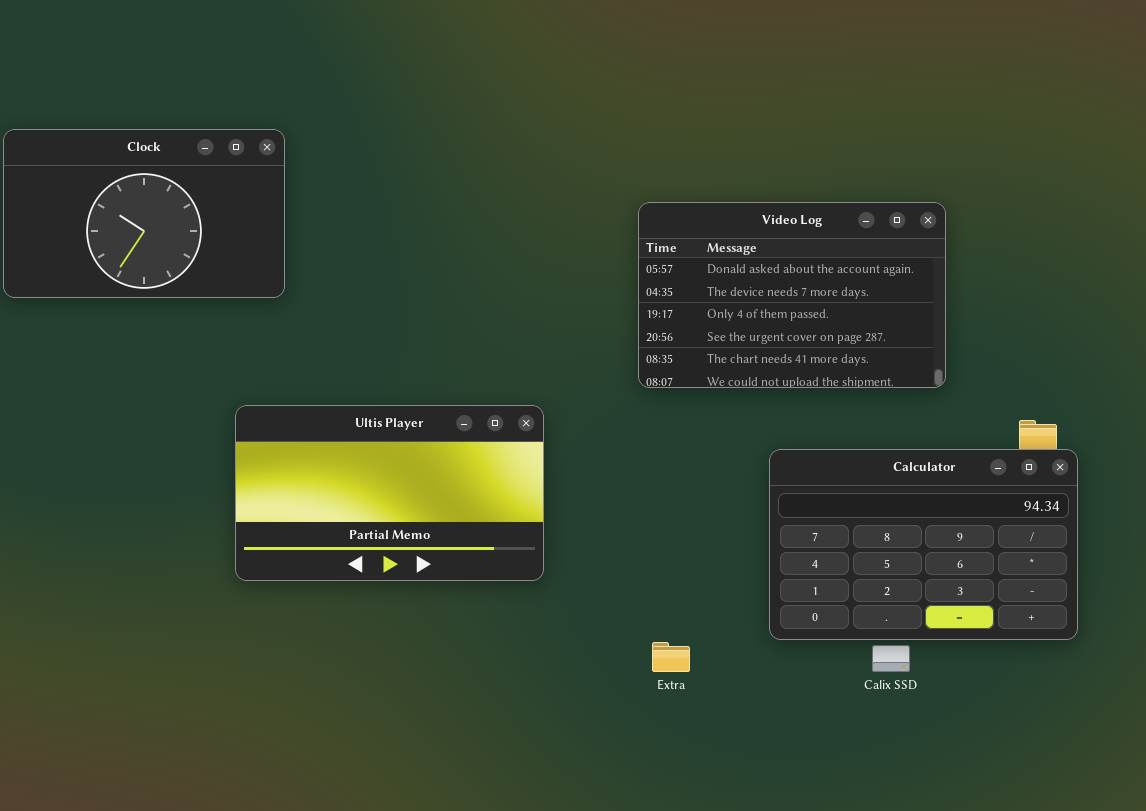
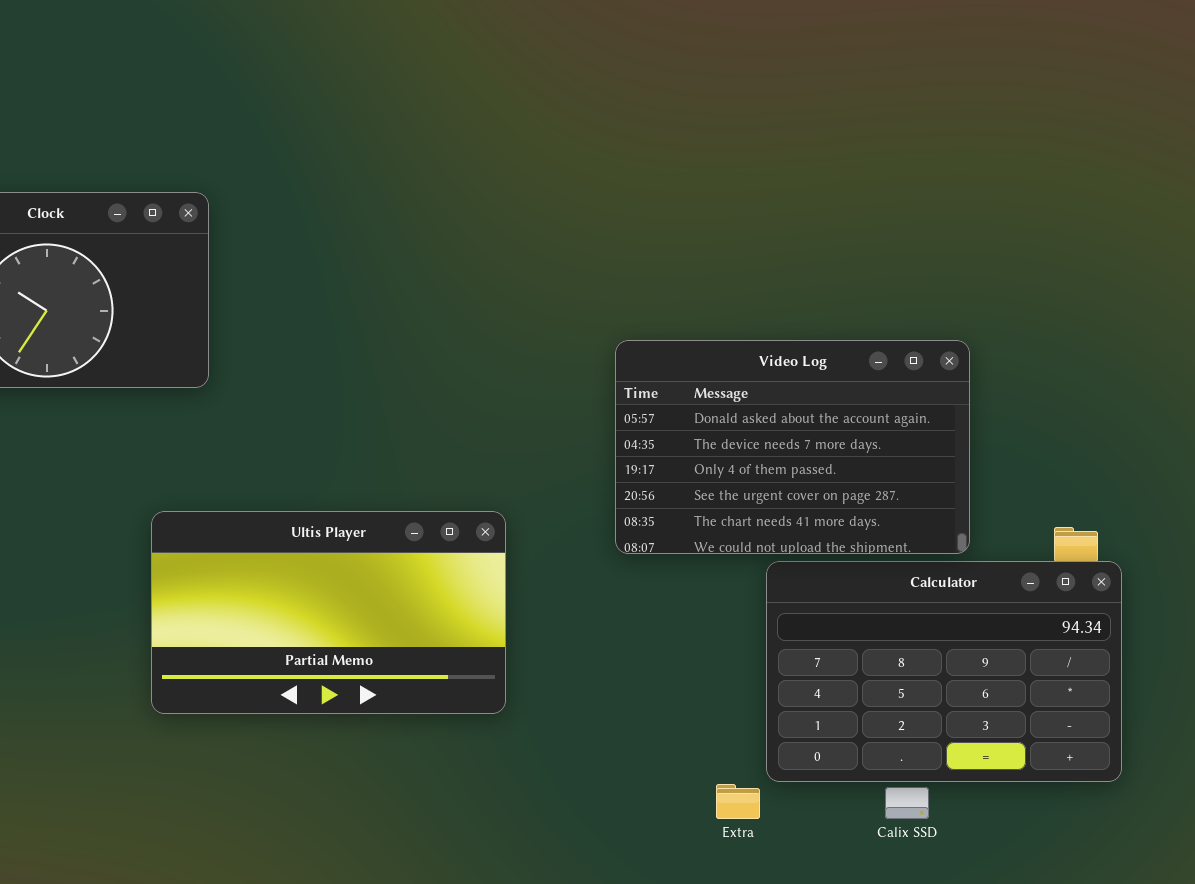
Video Log: [638,202,946,388] -> [615,340,970,554], moved
Extra: [652,642,690,672] -> [716,784,760,819], moved

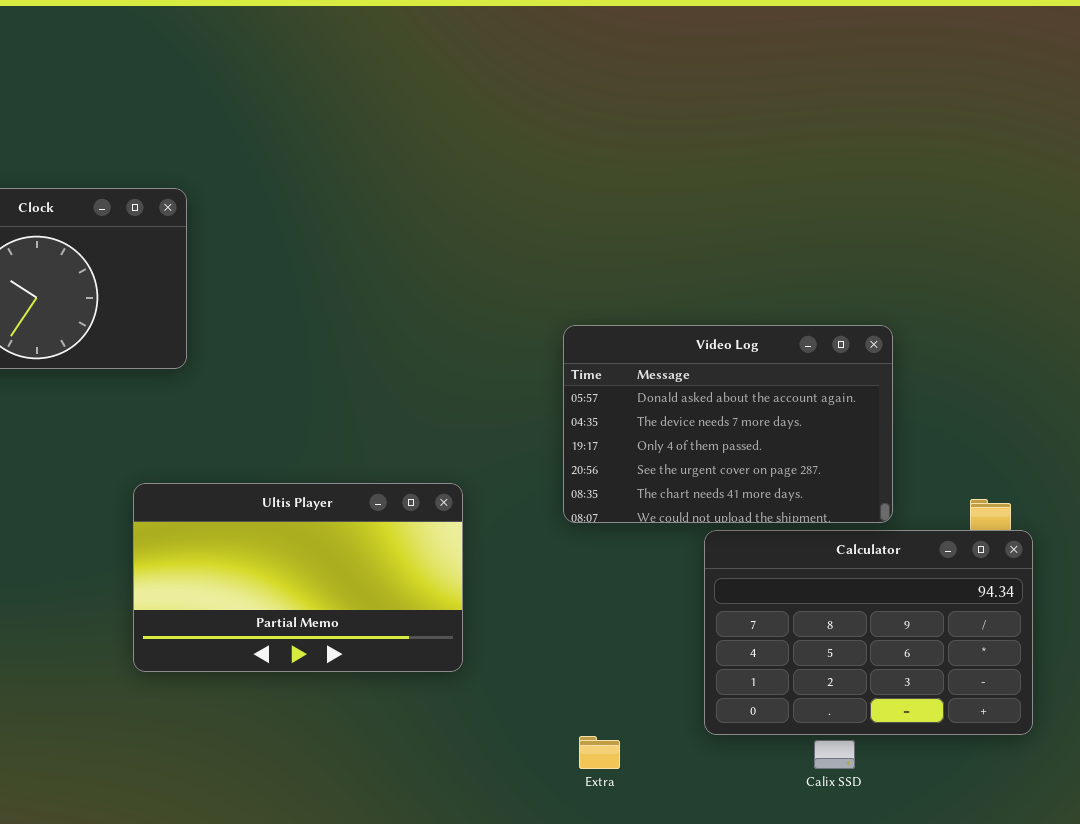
Extra: [716,784,760,819] -> [579,736,620,769], moved

